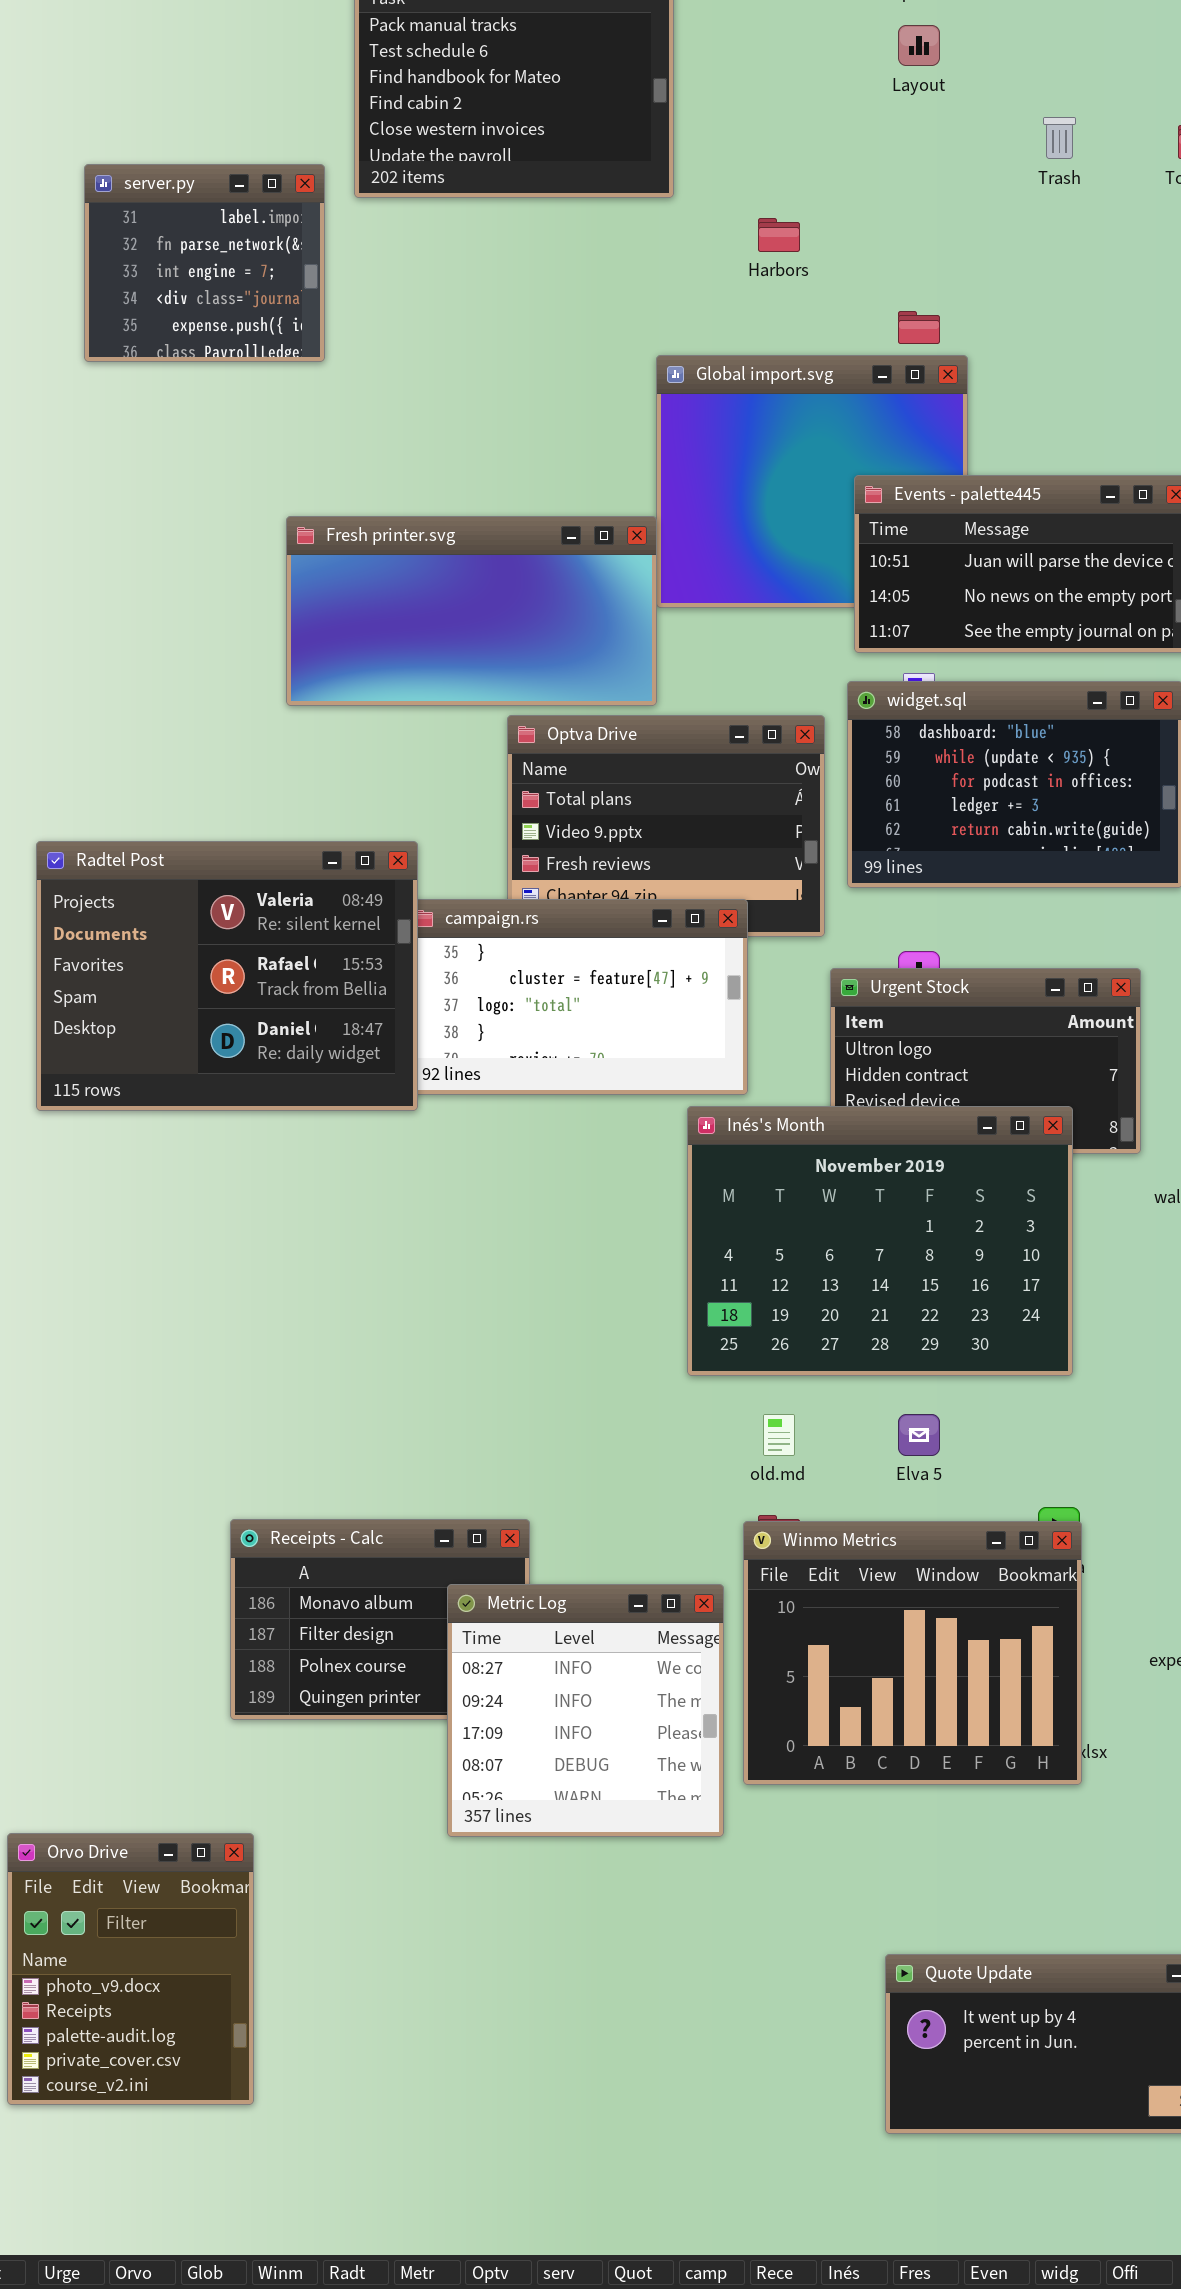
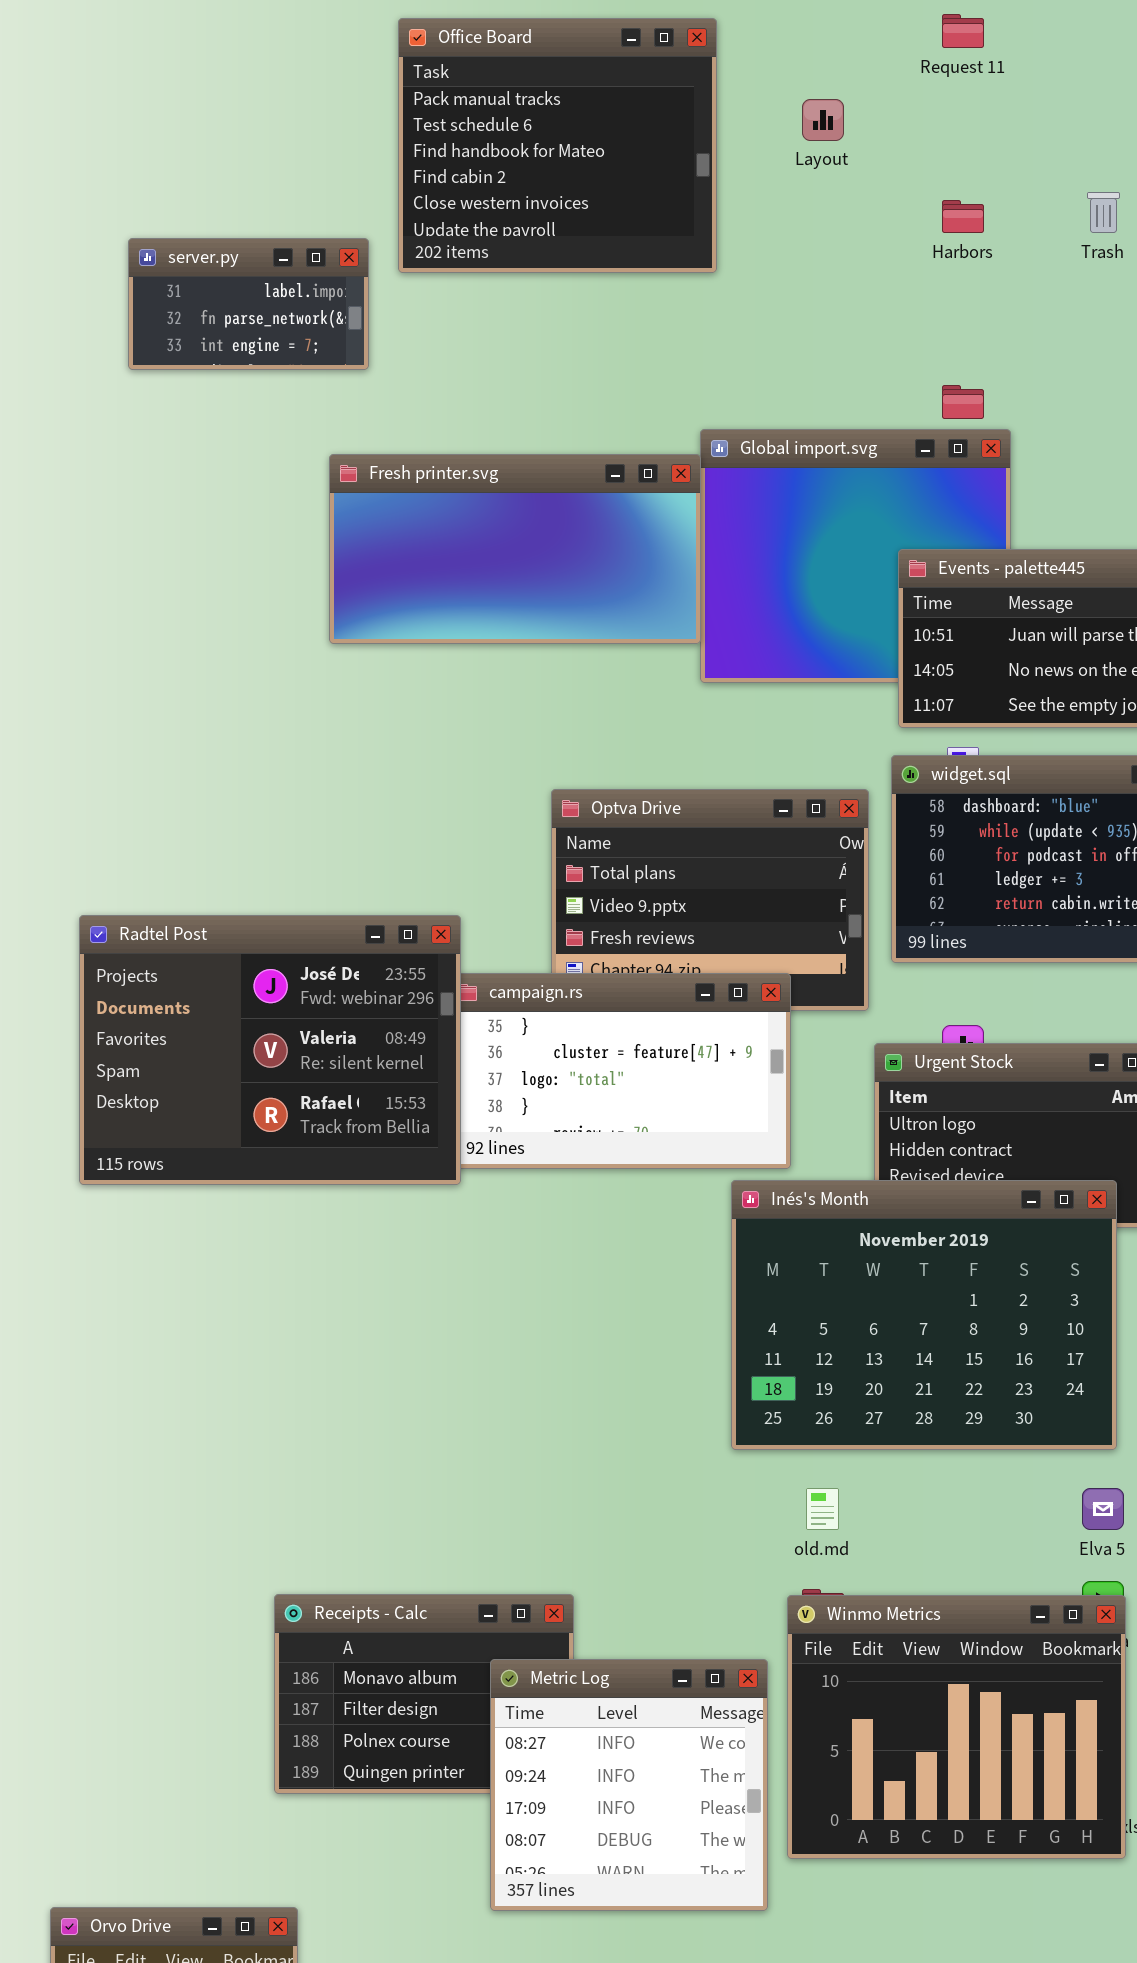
Layout: [898,25,940,66] -> [802,99,844,141], moved
server.py: [84,164,325,362] -> [128,238,369,370], resized
Harbors: [758,218,800,252] -> [942,200,984,233], moved
Fresh printer.svg: [286,516,657,706] -> [329,454,701,644], moved
Radtel Post: [36,841,418,1111] -> [79,915,461,1185], scrolled up 1 row
Elva 5: [898,1414,940,1456] -> [1082,1488,1124,1530], moved

